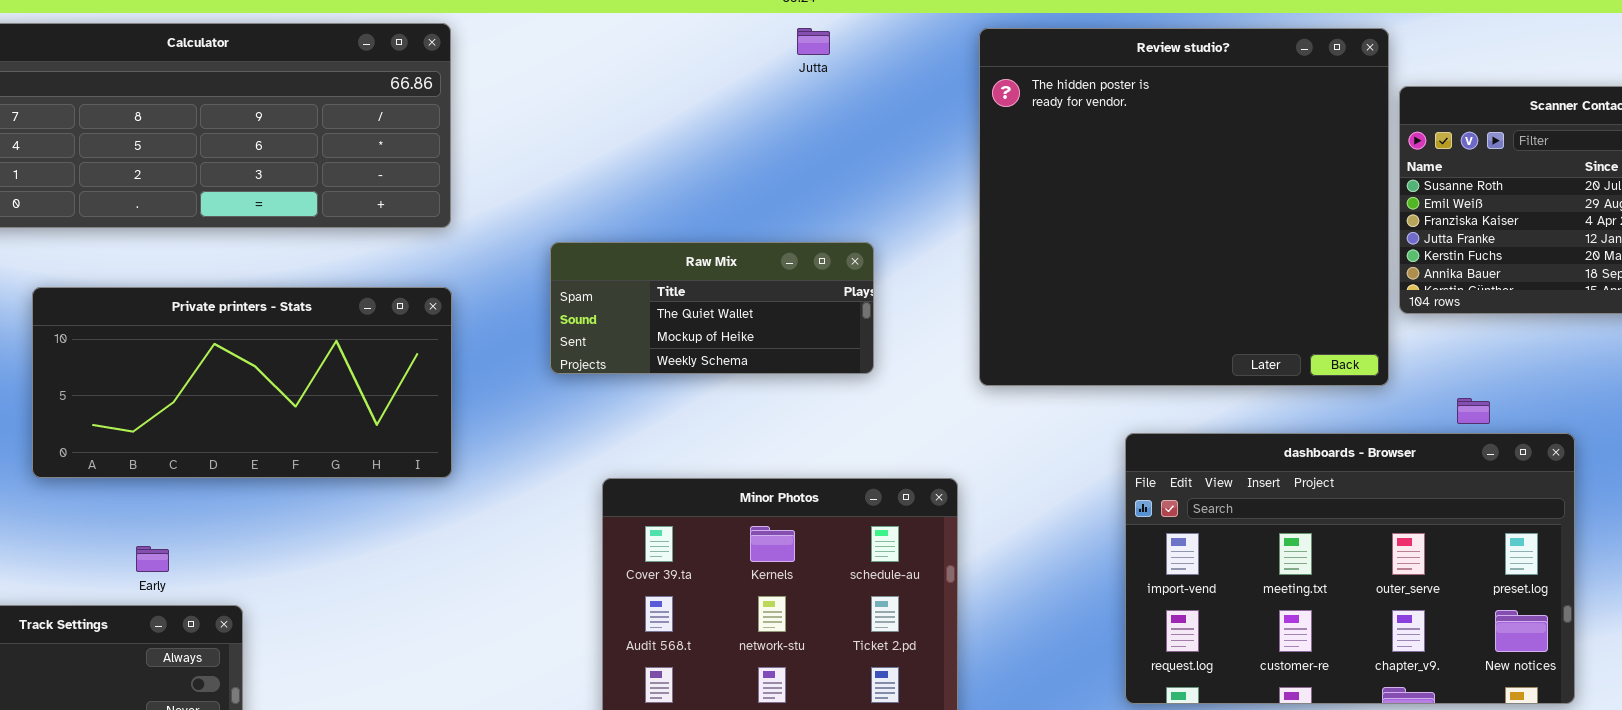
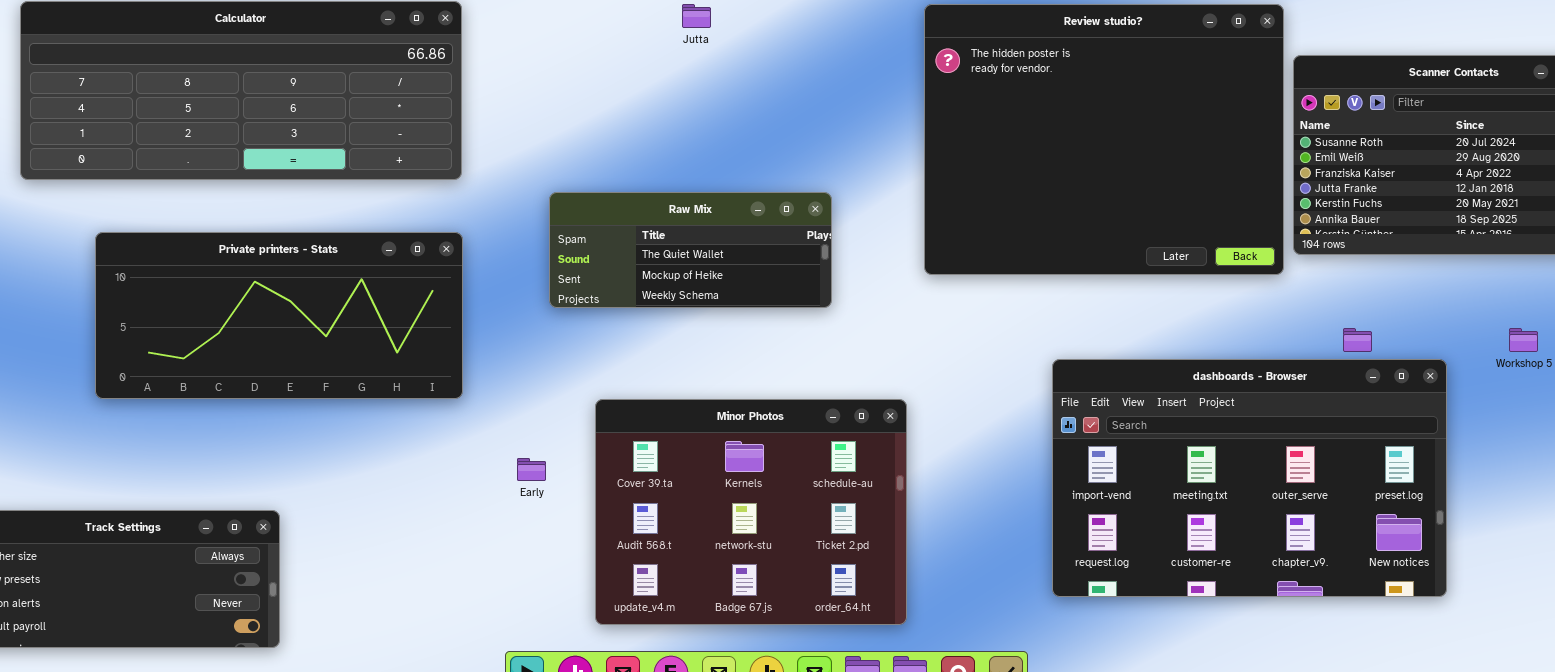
Jutta: [797,28,830,55] -> [682,4,711,28], moved
Review studio?: [979,28,1389,386] -> [924,4,1284,275], resized
Early: [136,546,169,572] -> [517,458,546,481], moved

